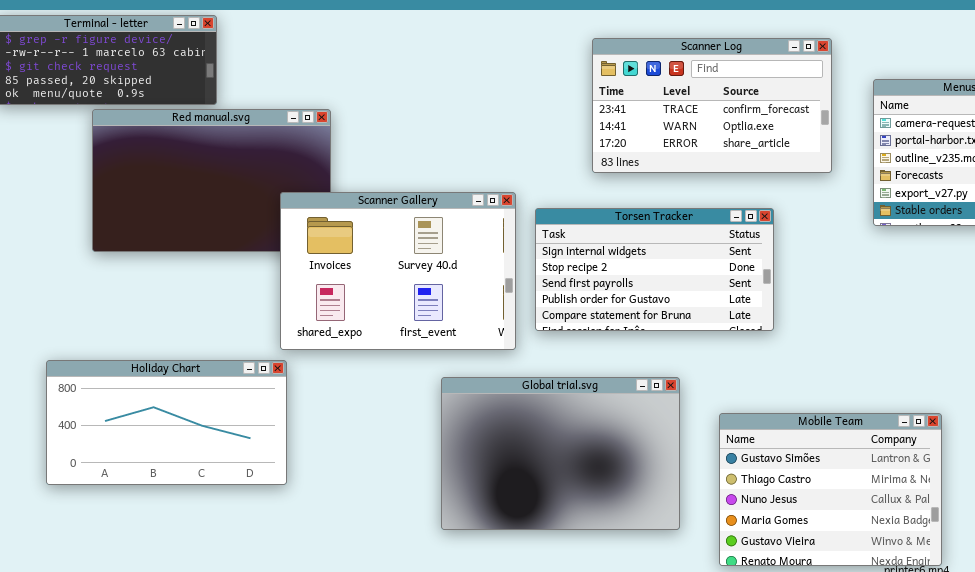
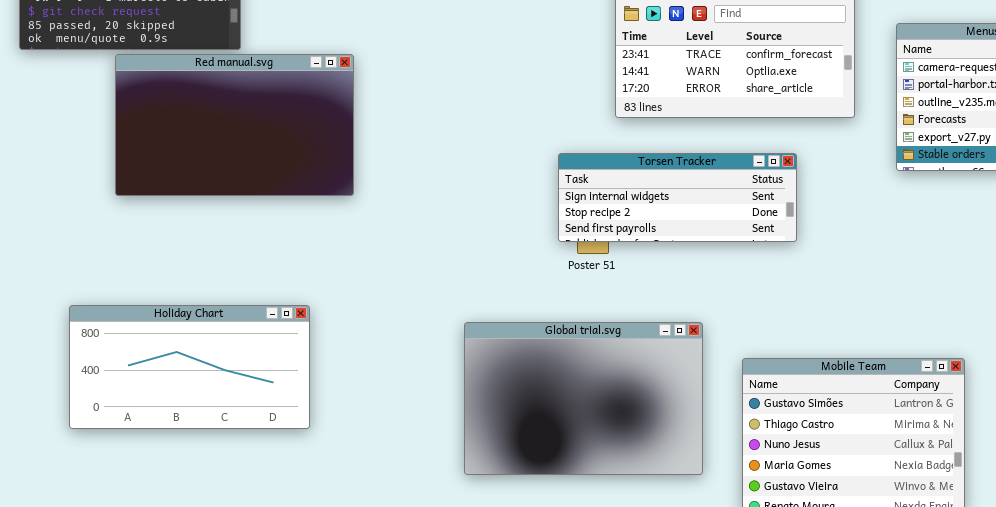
Scanner Gallery: [280,192,516,350] -> none, closed
Torsen Tracker: [535,208,774,331] -> [558,153,797,242], resized

